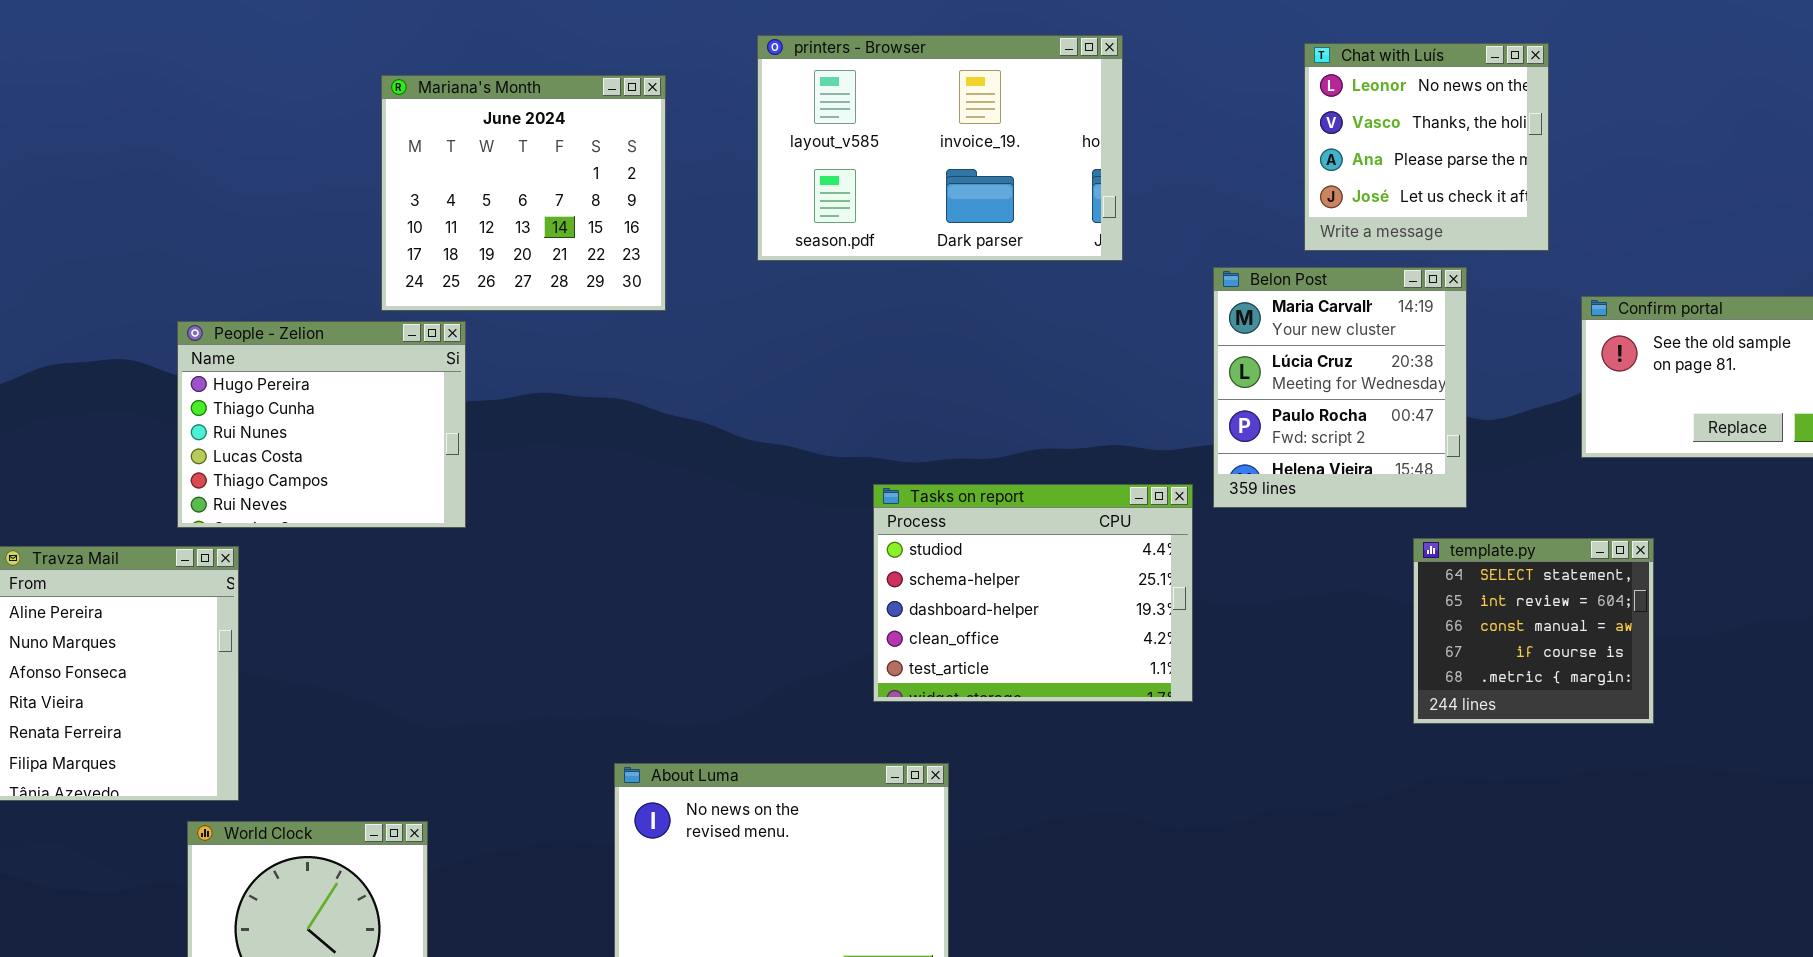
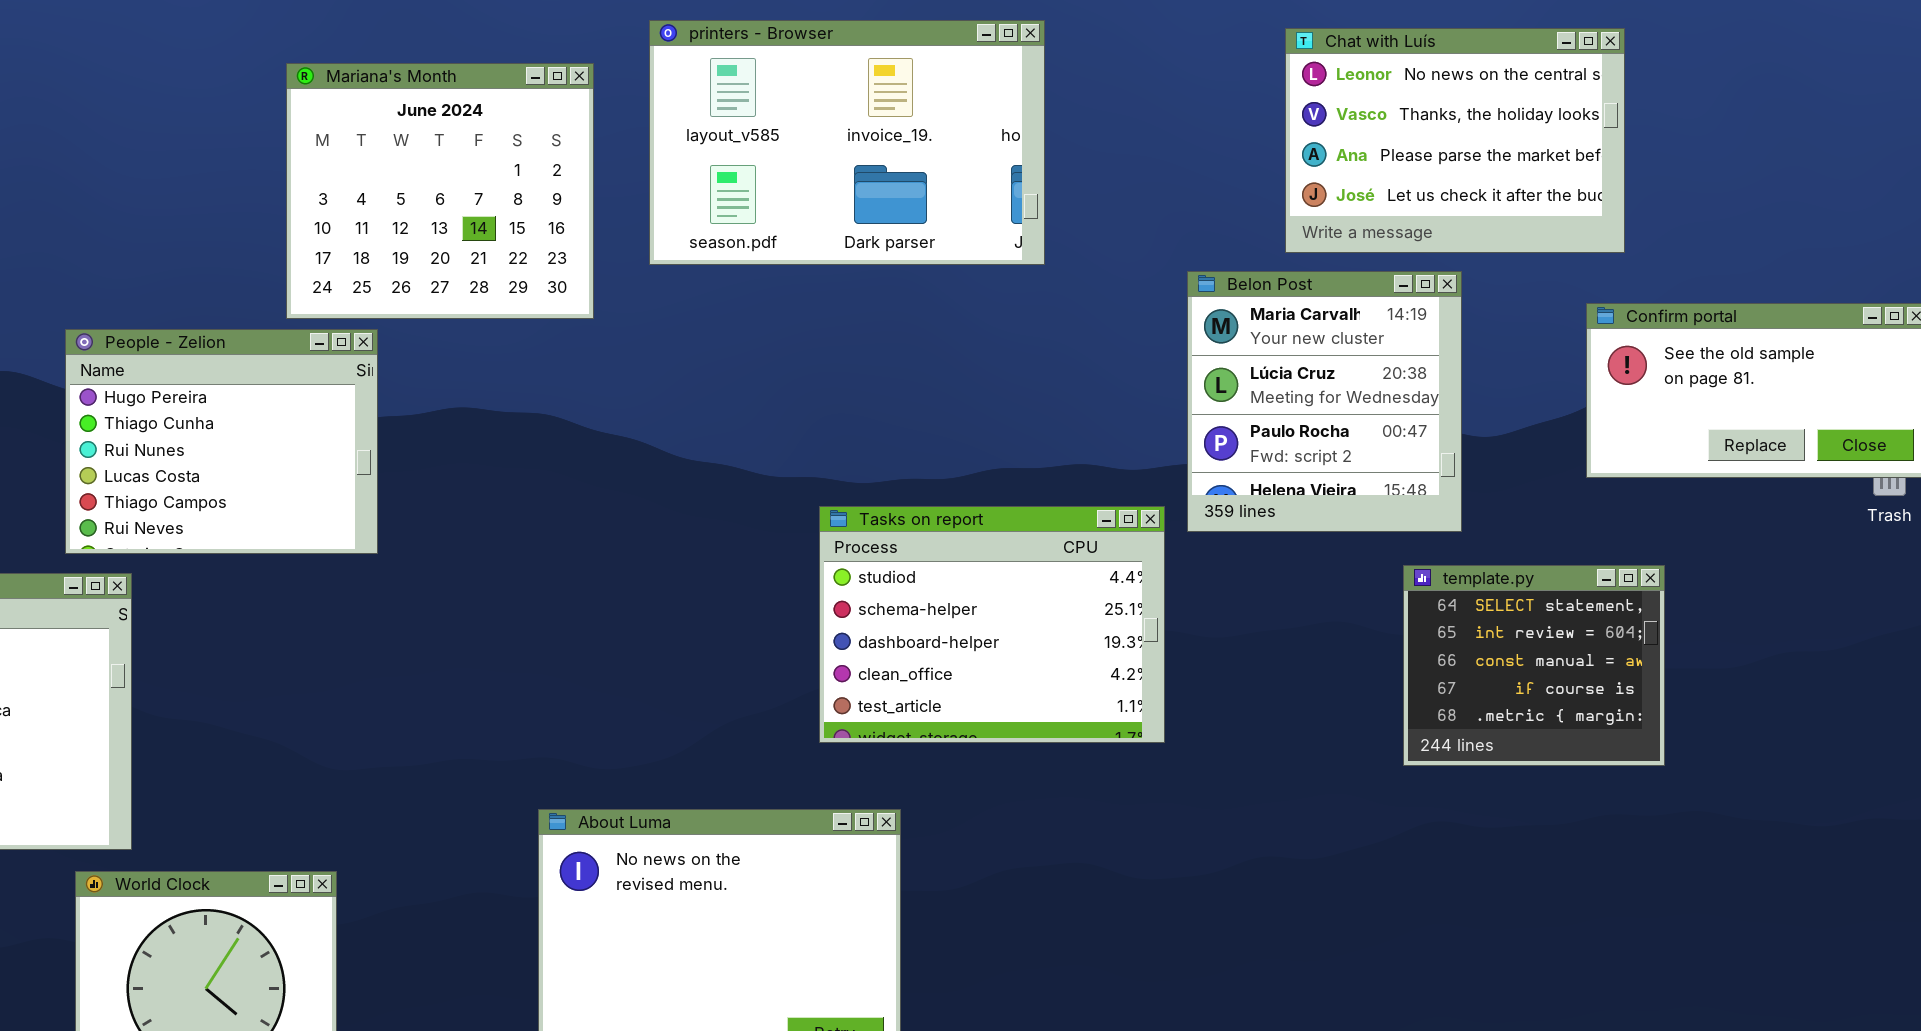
printers - Browser: [757,35,1123,261] -> [649,20,1045,265], moved
Chat with Luís: [1304,43,1549,251] -> [1285,28,1625,253], resized

